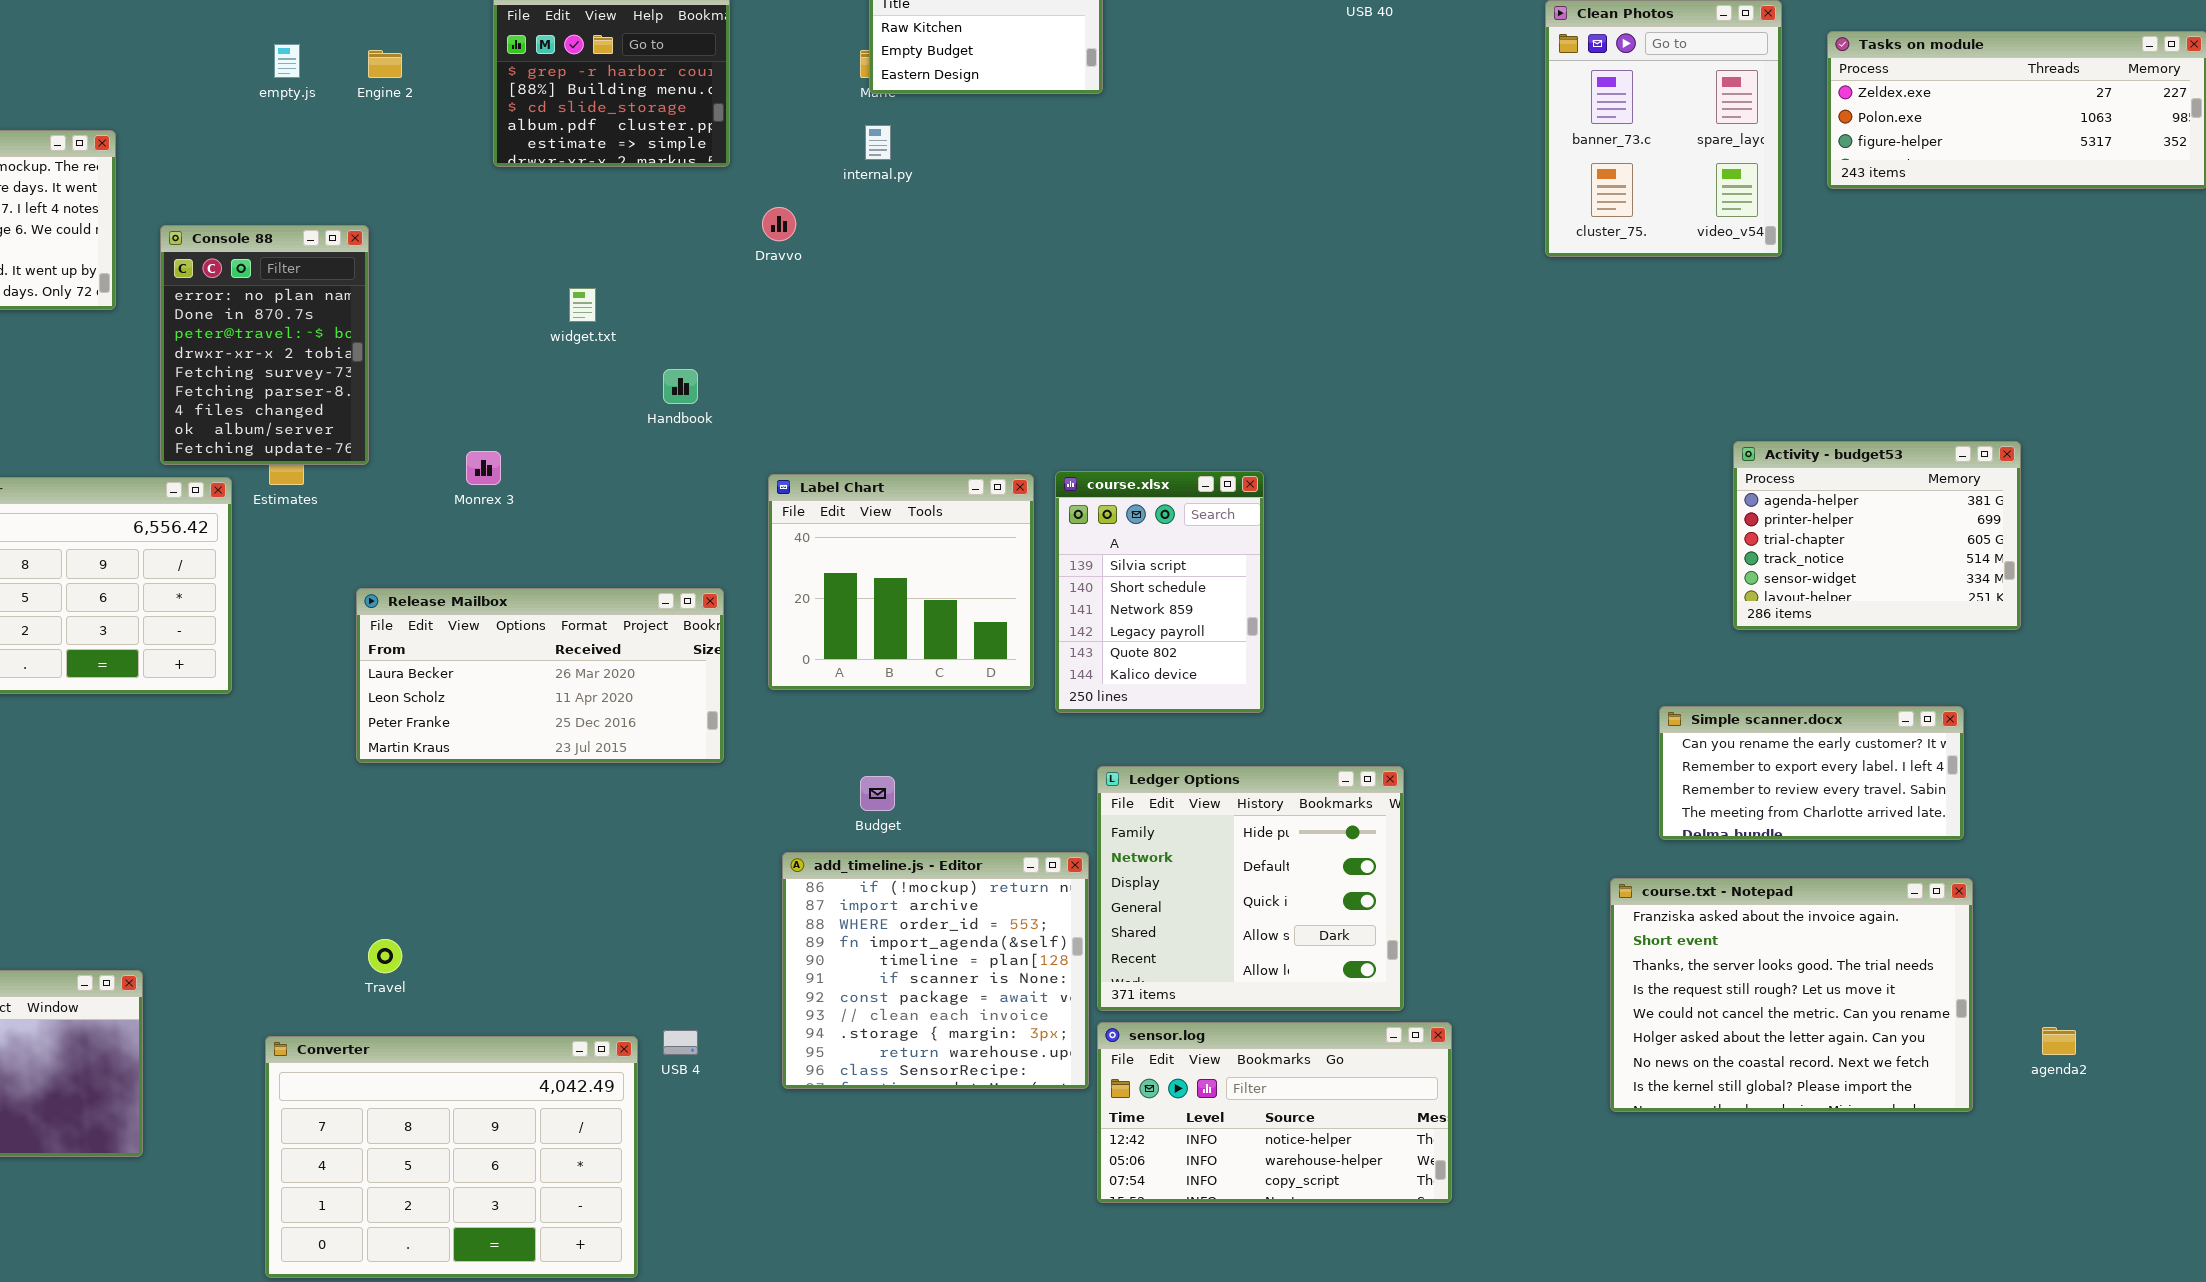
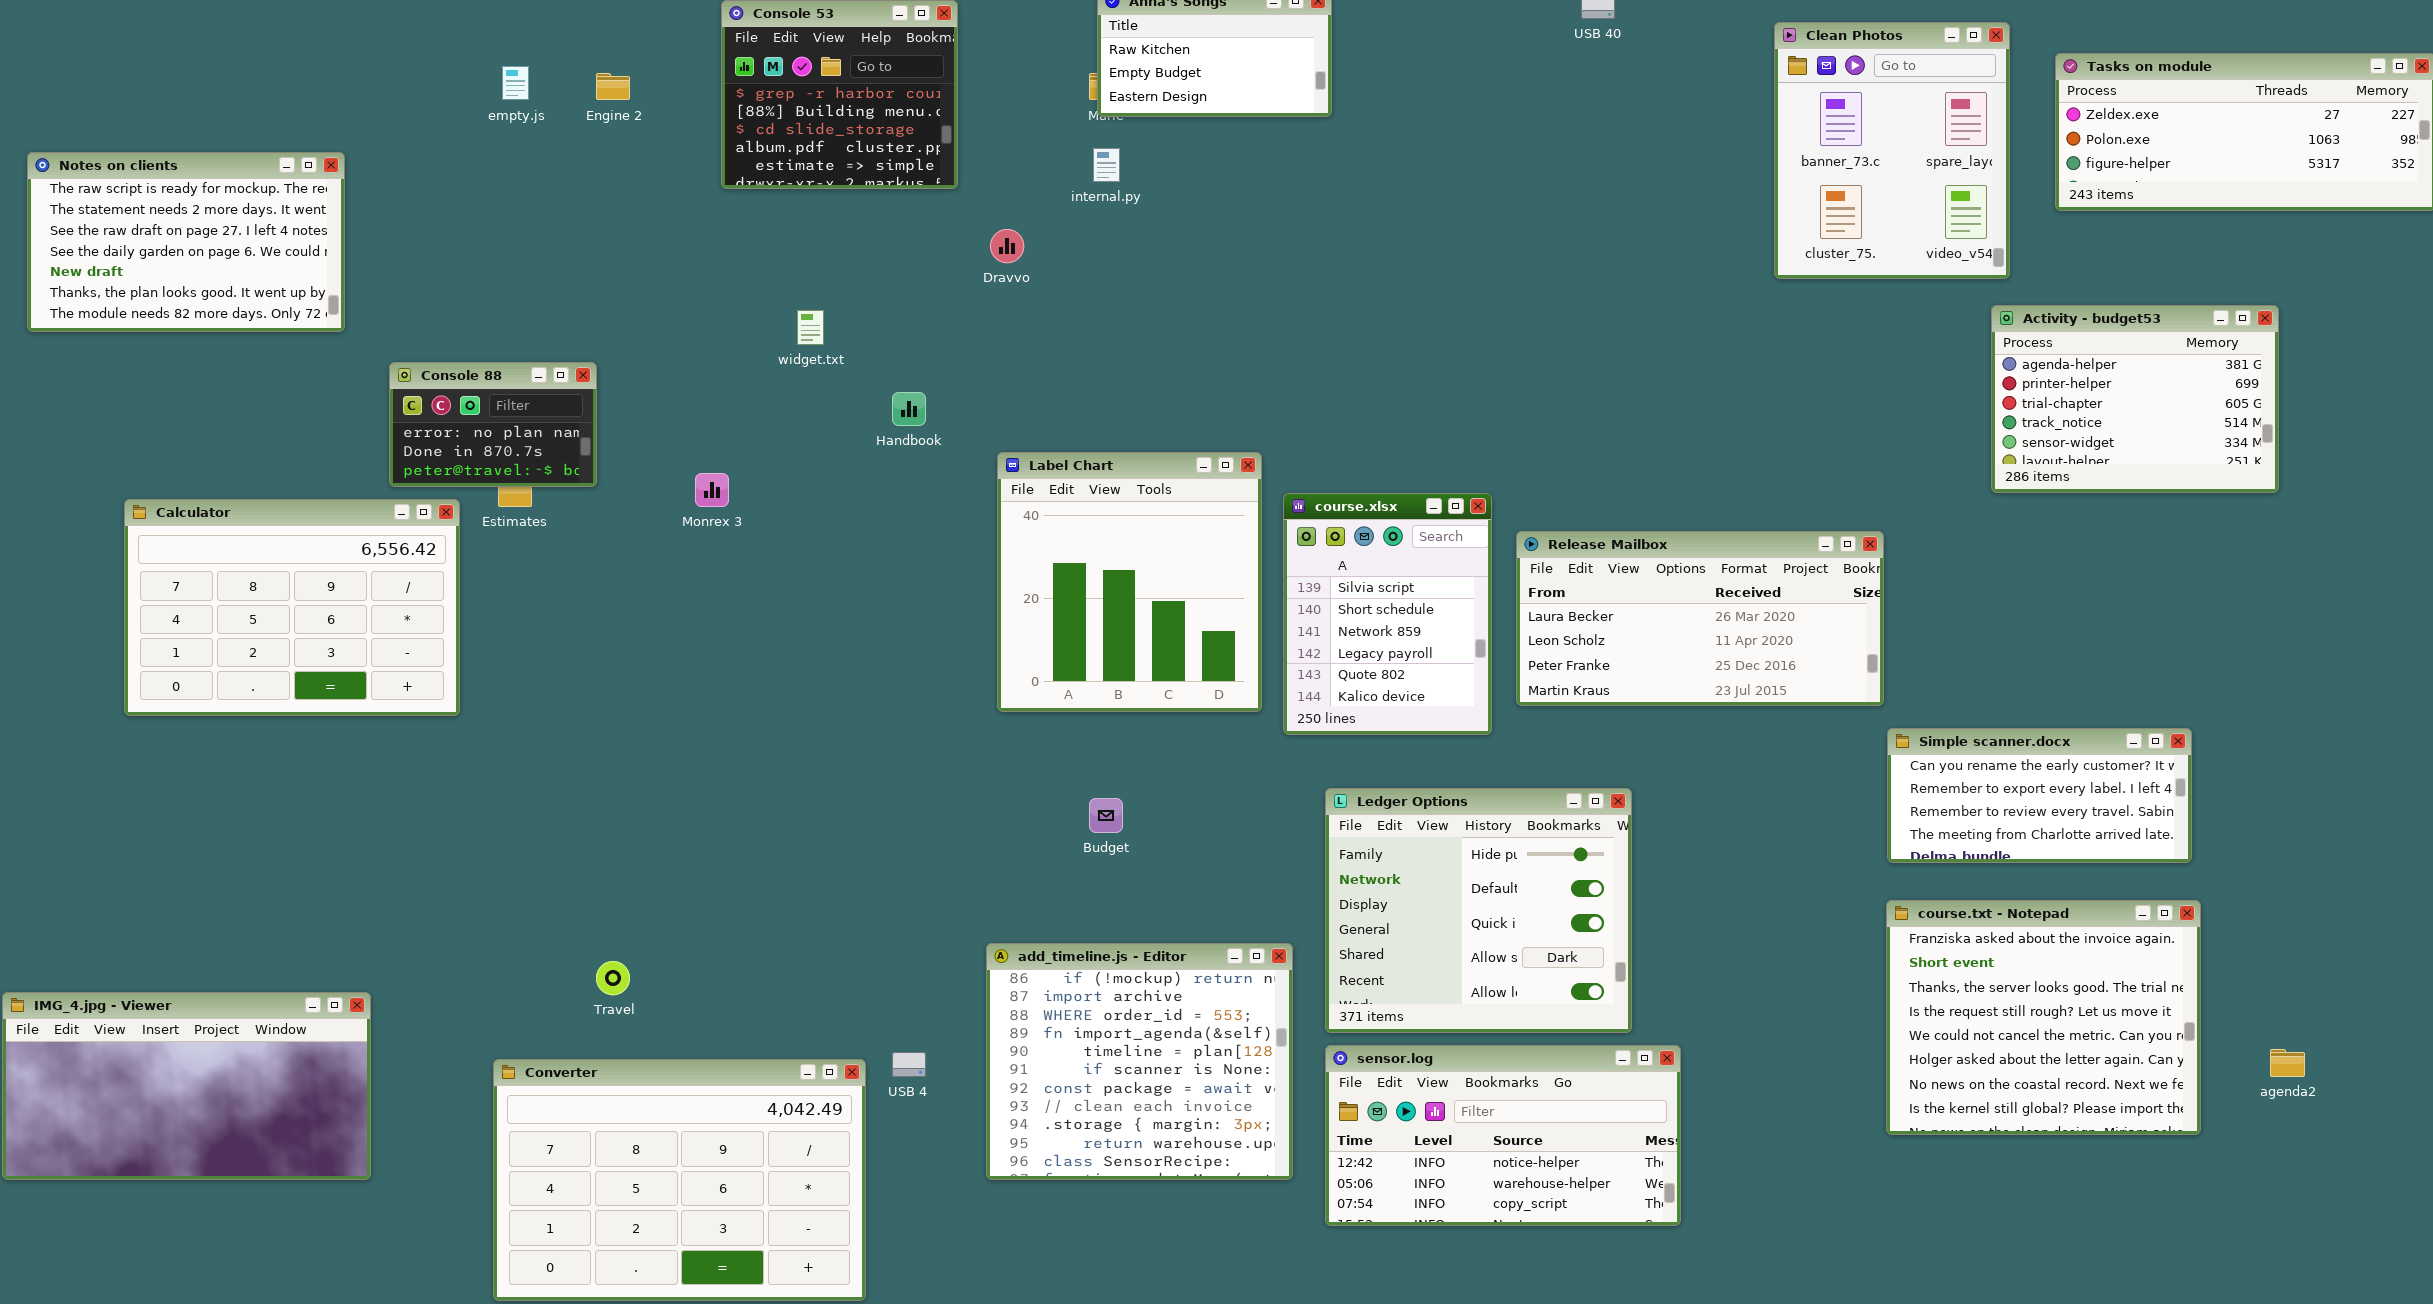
Console 88: [160,225,369,465] -> [389,362,597,487], resized
Activity - budget53: [1733,441,2021,630] -> [1991,305,2279,493], moved
Label Chart: [768,474,1034,690] -> [997,452,1262,712], resized
Release Mailbox: [356,588,724,763] -> [1516,531,1884,706], moved
add_timeline.js - Editor: [782,852,1089,1089] -> [986,943,1293,1180], moved
course.txt - Notepad: [1610,878,1973,1112] -> [1886,900,2201,1135], resized

